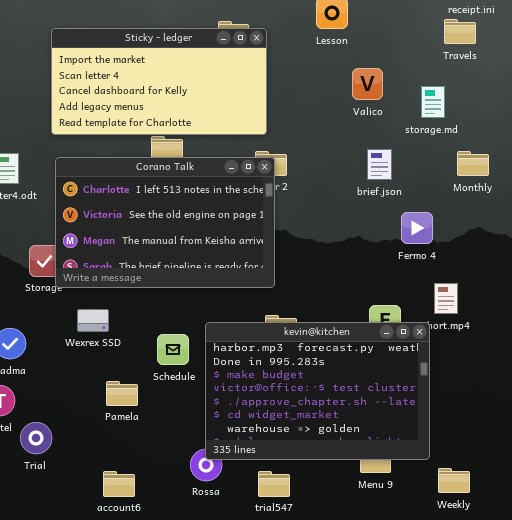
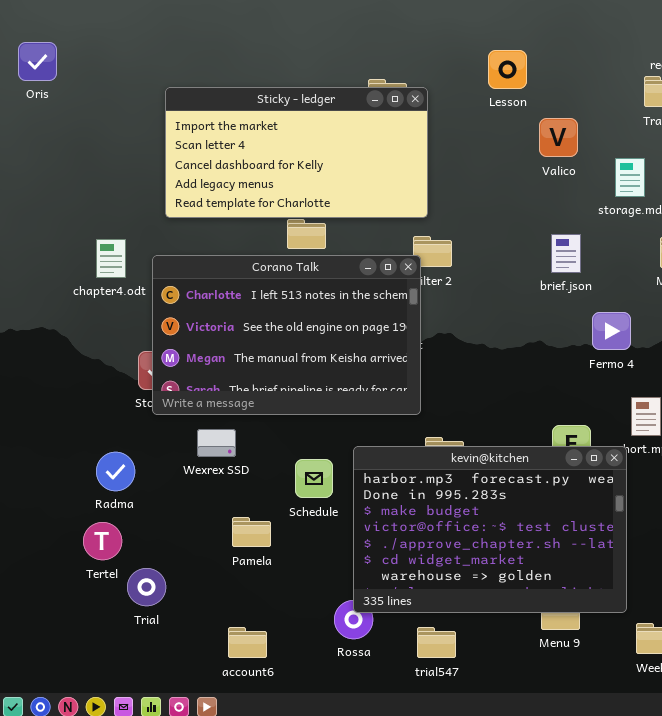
Valico: [352,68,383,100] -> [539,118,578,157], moved
Corano Talk: [55,157,275,288] -> [152,255,421,415], moved

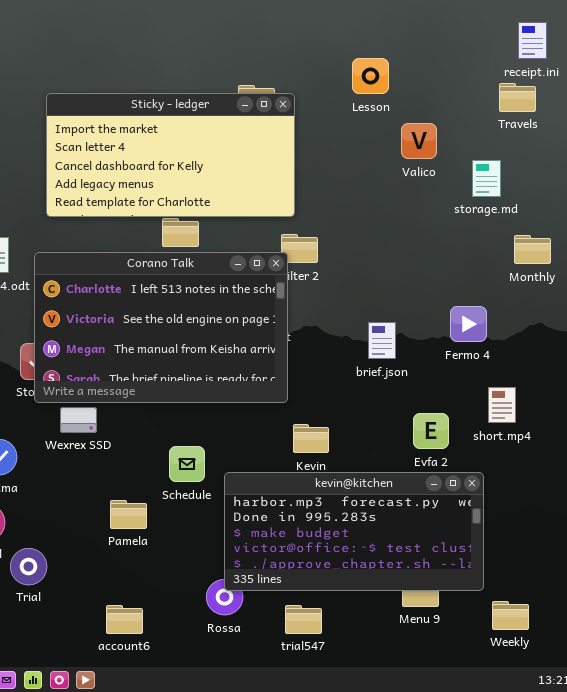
brief.json: [551,234,581,273] -> [368,322,396,359], moved
Wexrex SSD: [197,429,236,457] -> [60,407,97,433], moved
kevin@kitchen: [353,446,627,613] -> [224,472,484,591], resized

